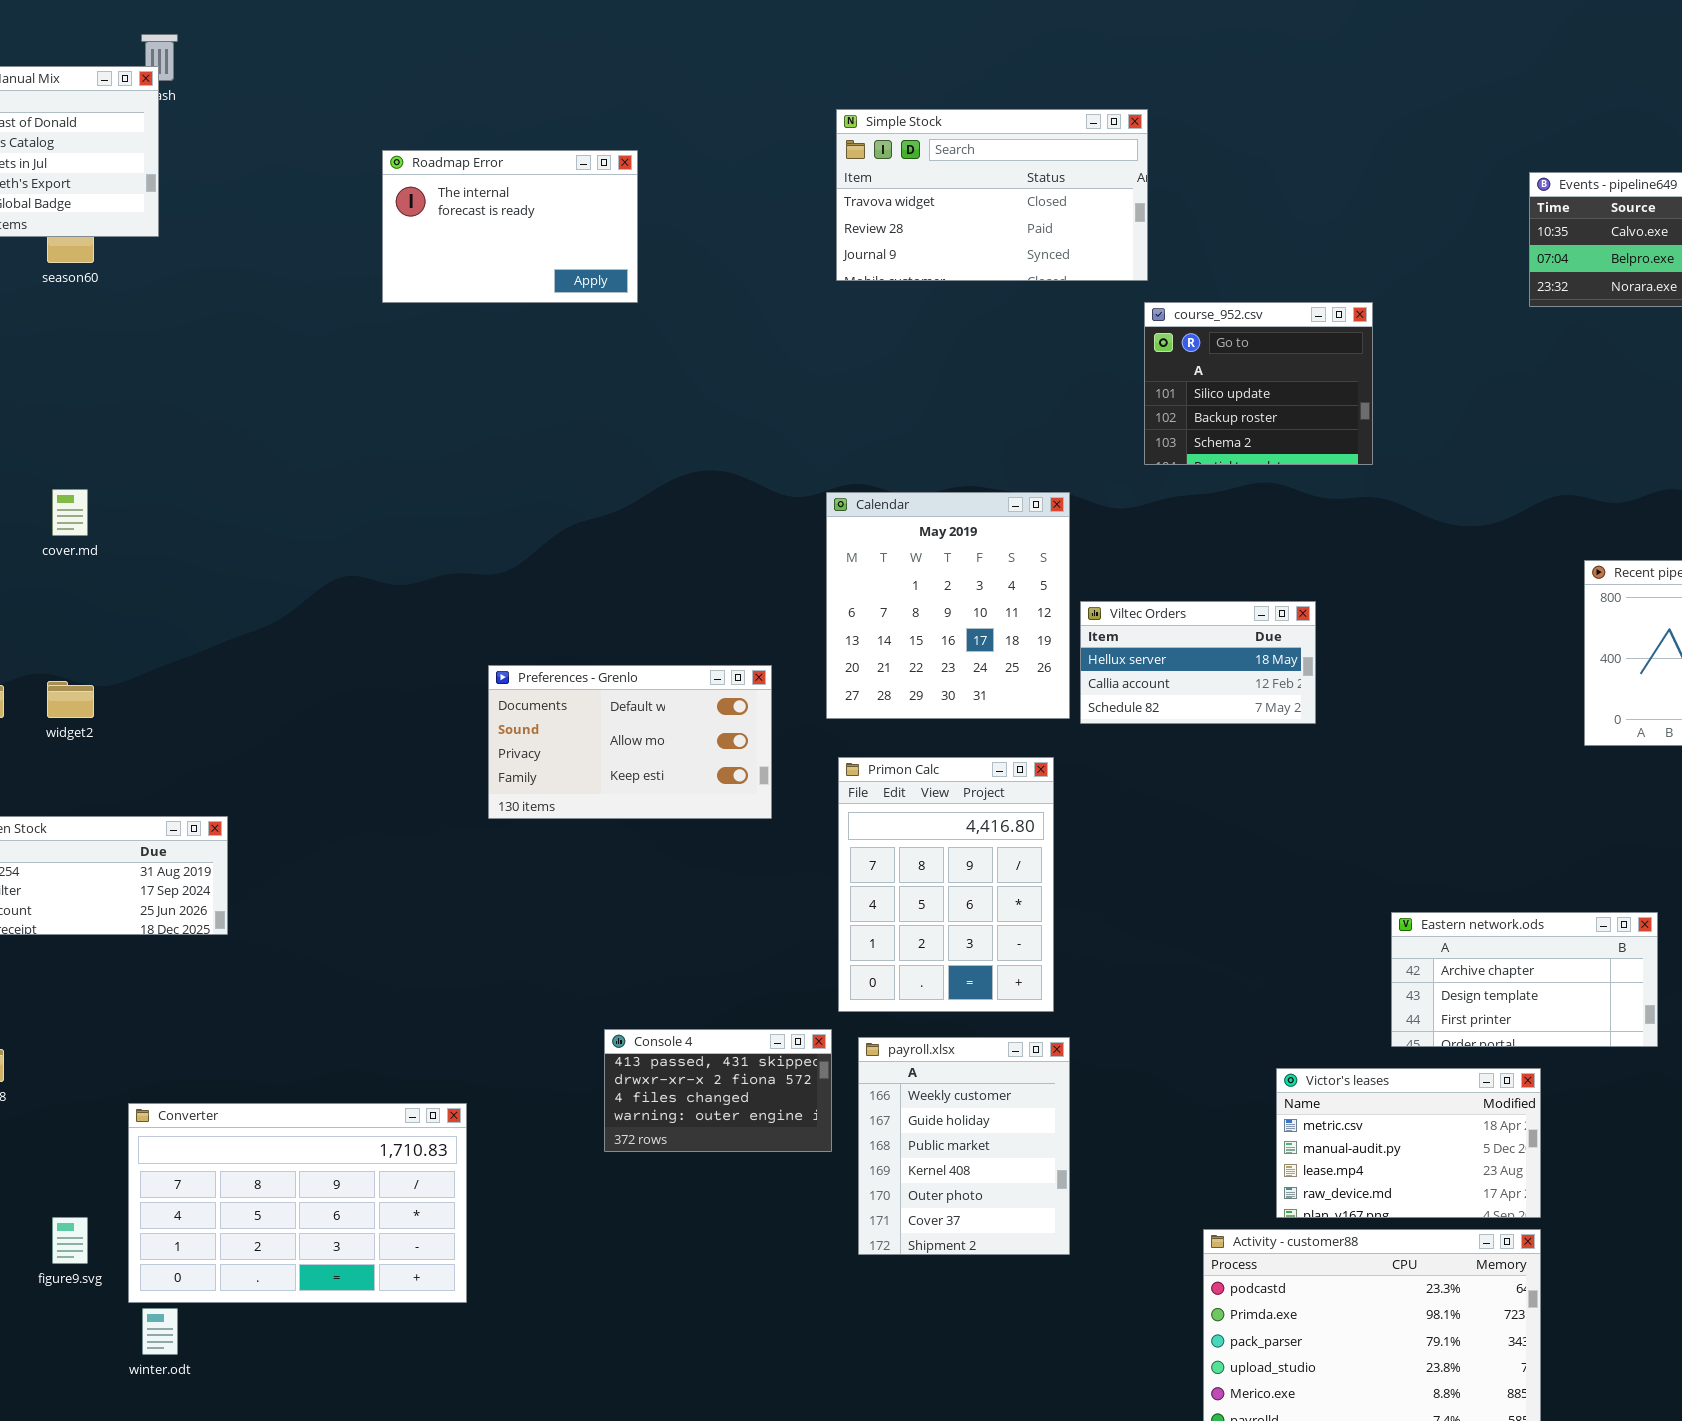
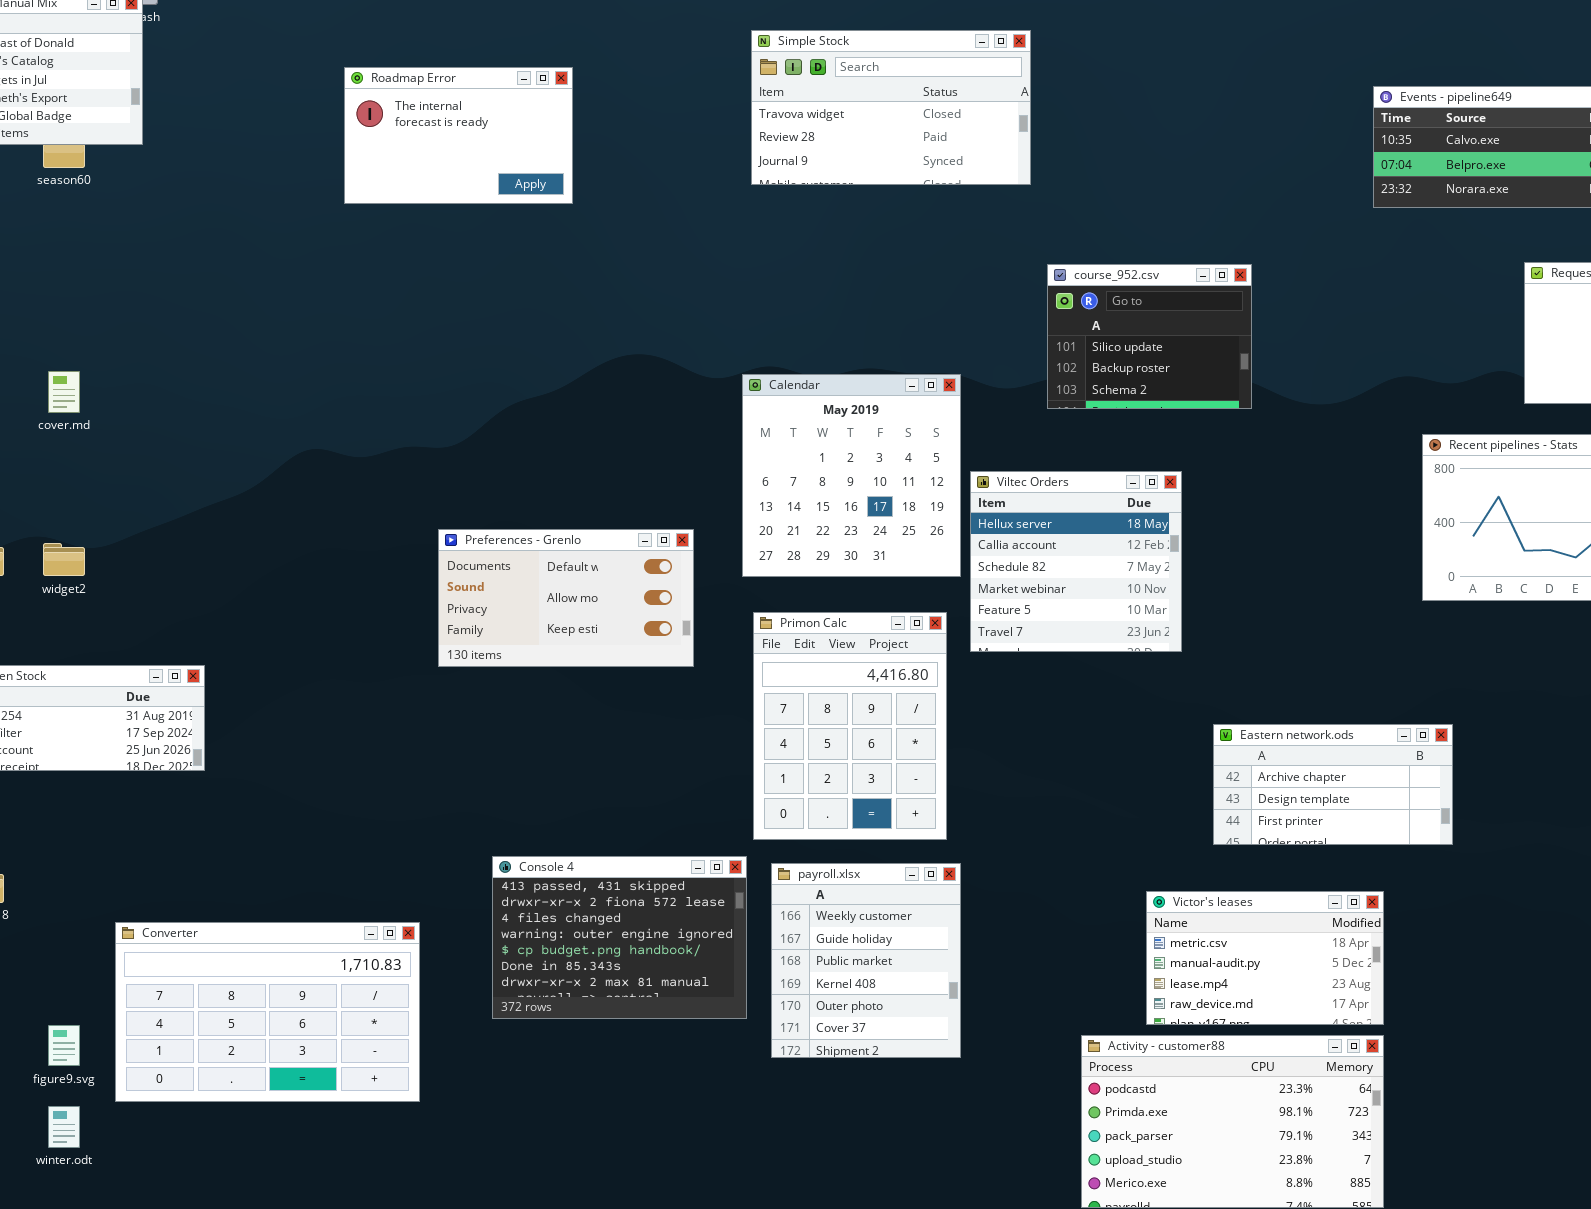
course_952.csv: [1144,302,1373,465] -> [1047,264,1252,409], moved
Viltec Orders: [1080,601,1316,724] -> [970,471,1182,652], resized
Eastern network.ods: [1391,912,1658,1047] -> [1213,724,1453,845], moved
Console 4: [604,1029,832,1152] -> [492,856,747,1019], resized
winter.odt: [142,1308,178,1355] -> [48,1106,80,1148], moved

